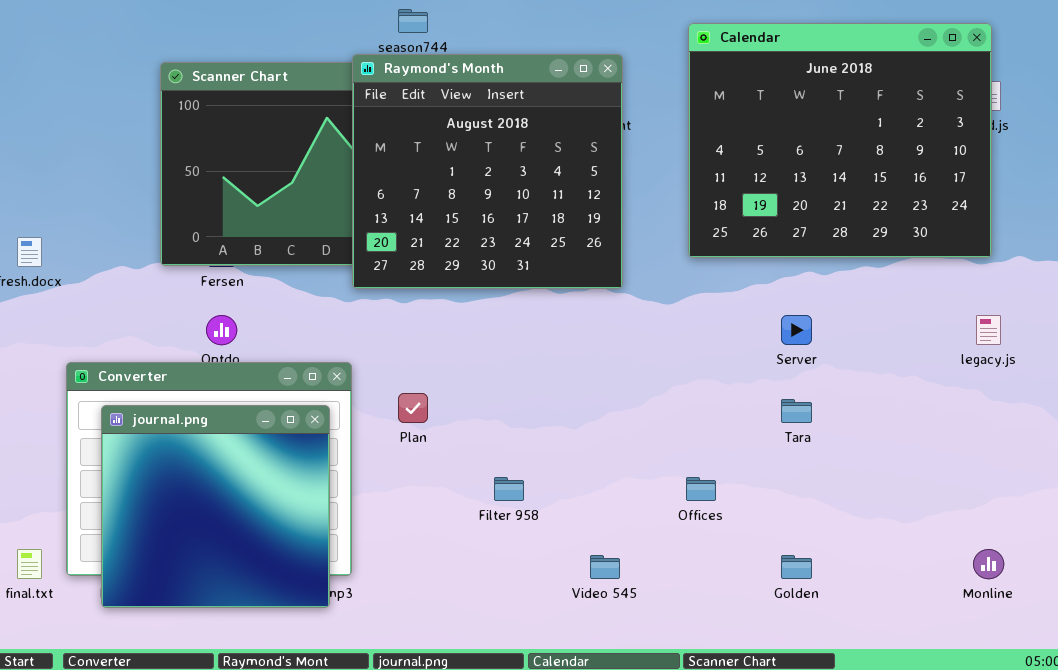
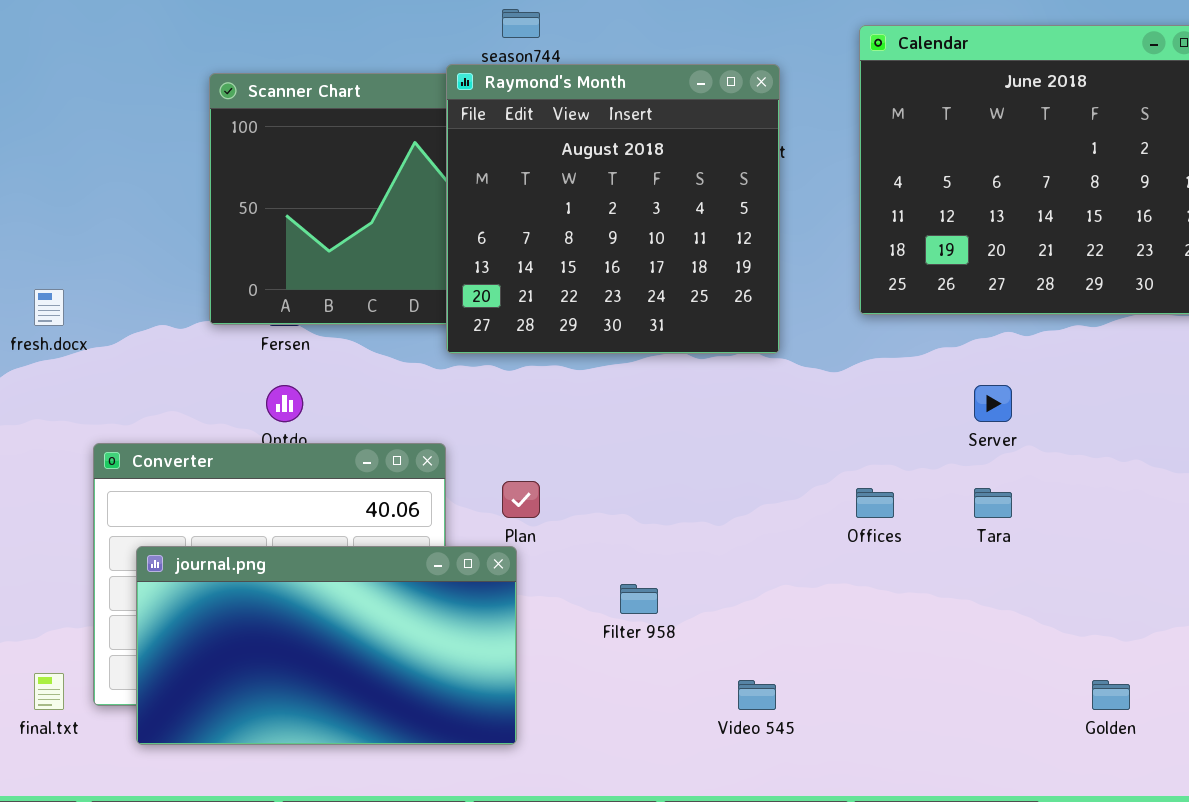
journal.png: [101,405,330,608] -> [136,546,517,745], resized
Offices: [686,477,716,501] -> [856,488,894,518], moved
Golden: [781,555,812,579] -> [1092,680,1130,710], moved

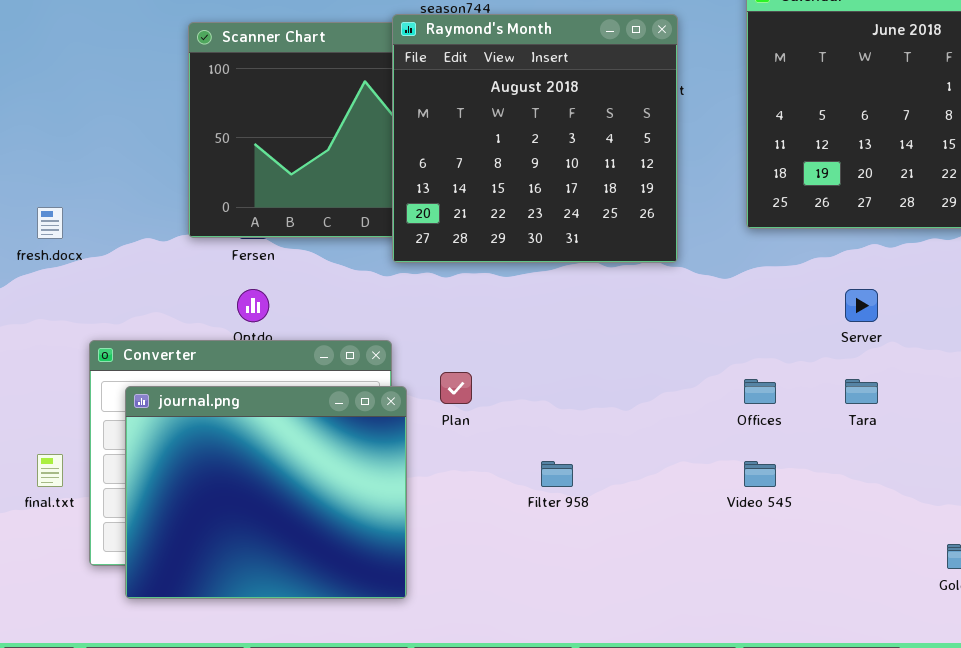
journal.png: [136,546,517,745] -> [125,386,407,599], resized
final.txt: [34,673,64,710] -> [37,454,63,487], moved
Video 545: [738,680,776,710] -> [744,461,776,487], moved

